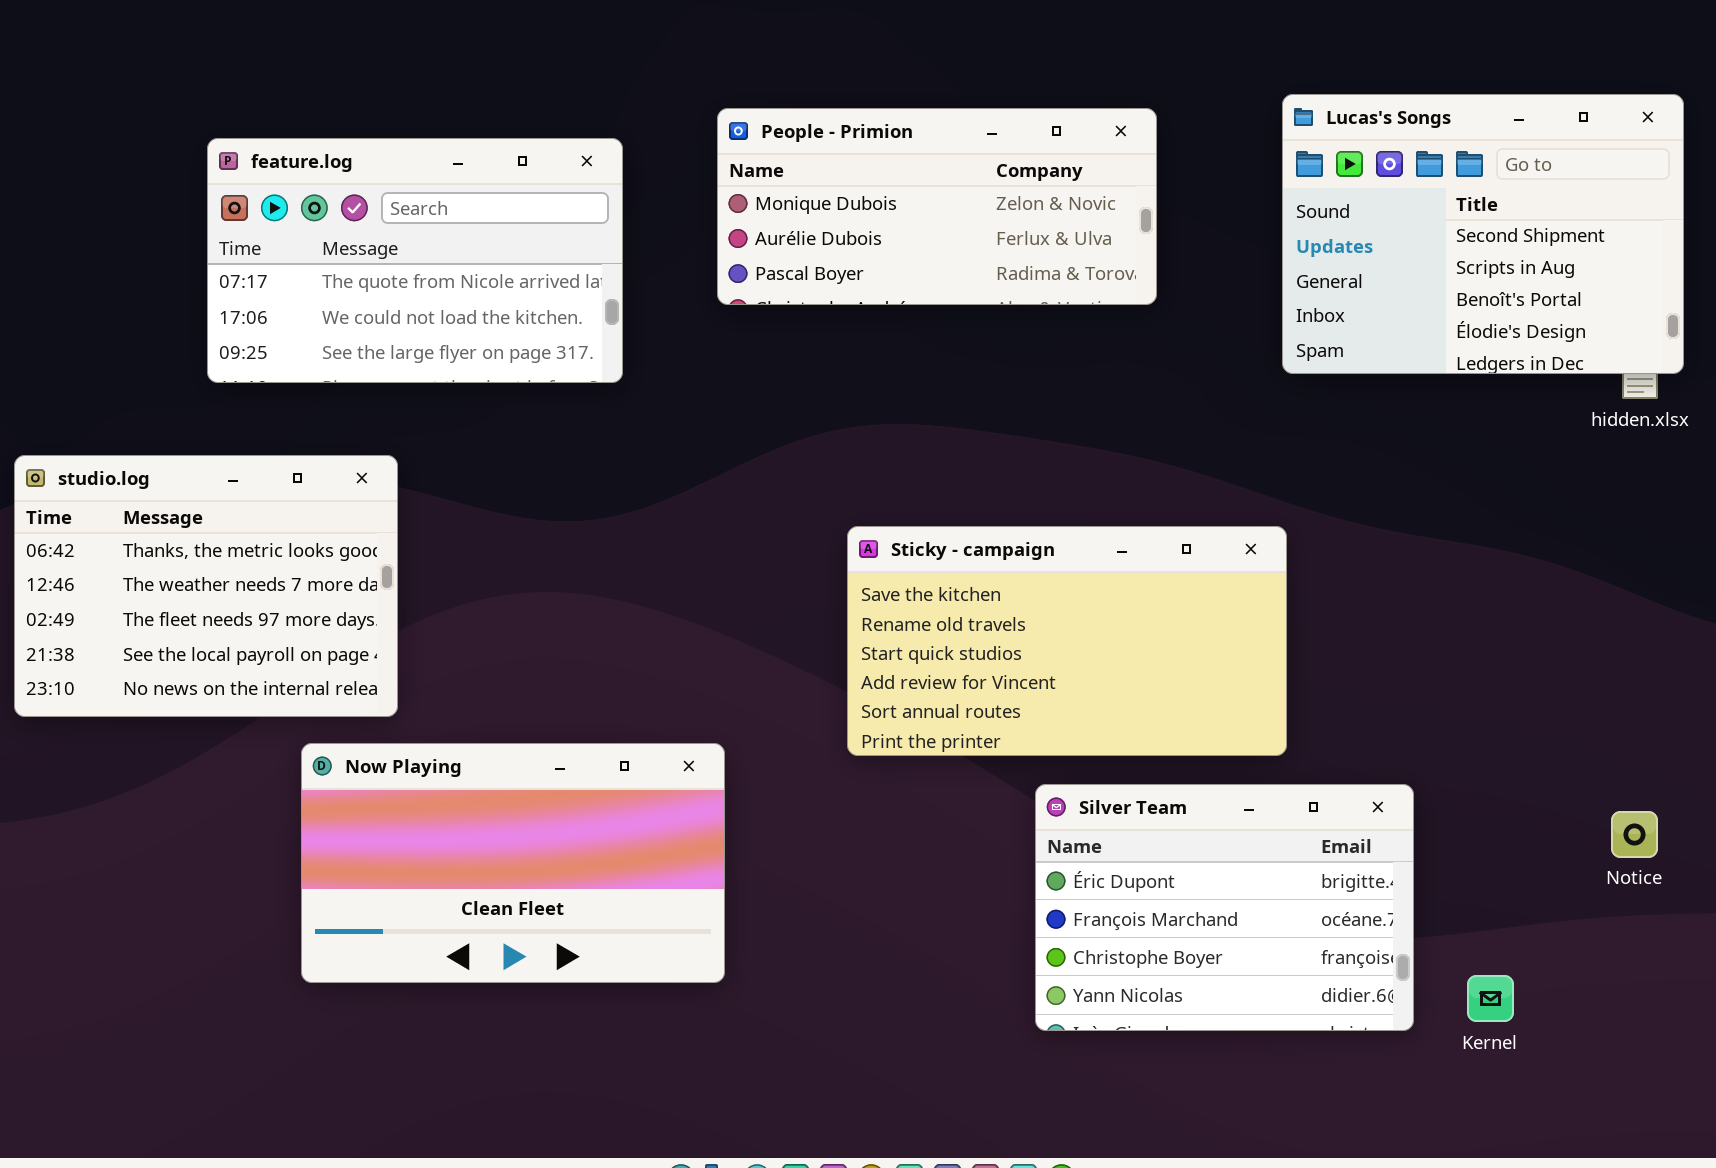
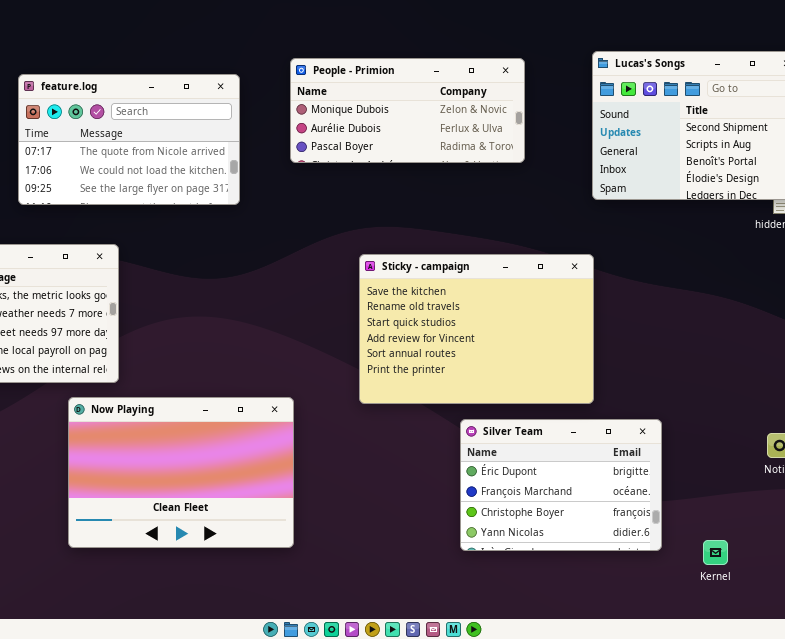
Sticky - campaign: [847,526,1287,756] -> [359,254,594,404], resized
Now Playing: [301,743,725,983] -> [68,397,294,548], resized
Kernel: [1467,975,1514,1022] -> [703,540,728,565], moved

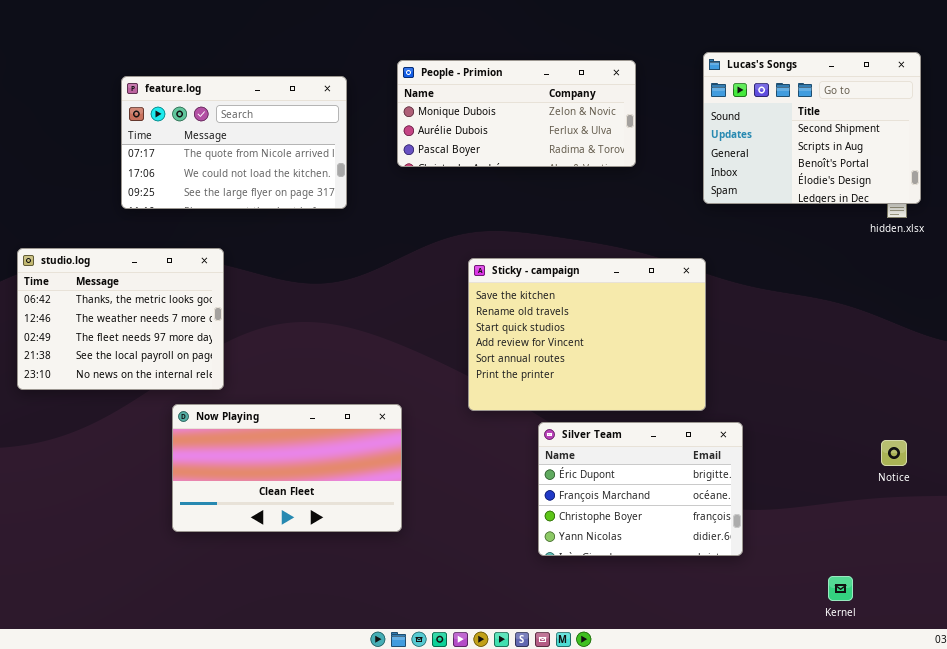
Now Playing: [68,397,294,548] -> [172,404,402,532], resized
Silver Team: [460,419,662,551] -> [538,422,743,556], moved
Kernel: [703,540,728,565] -> [828,576,853,601], moved

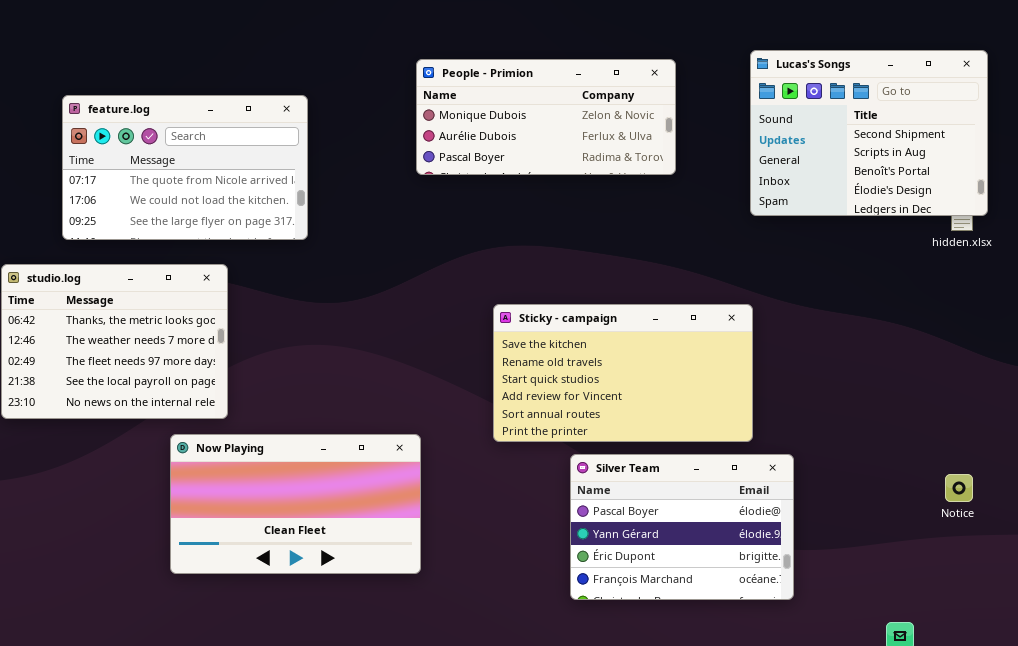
feature.log: [121,76,347,209] -> [62,95,308,240], moved
Sticky - campaign: [468,258,706,411] -> [493,304,753,442], resized
Silver Team: [538,422,743,556] -> [570,454,794,600], scrolled up 2 rows

